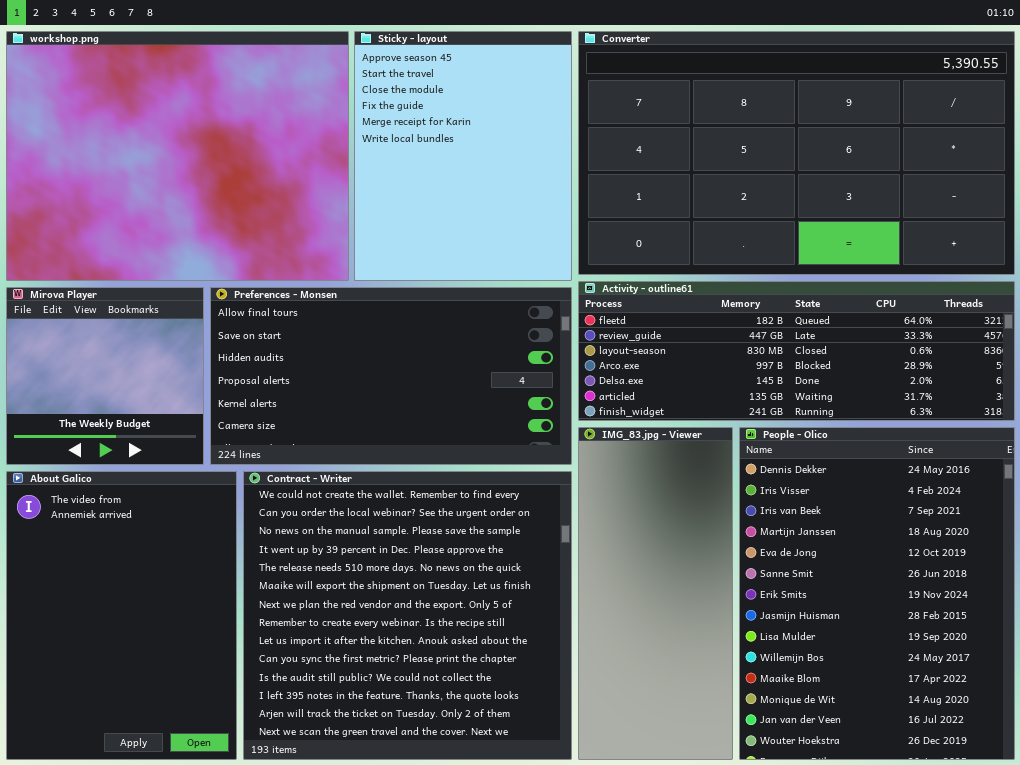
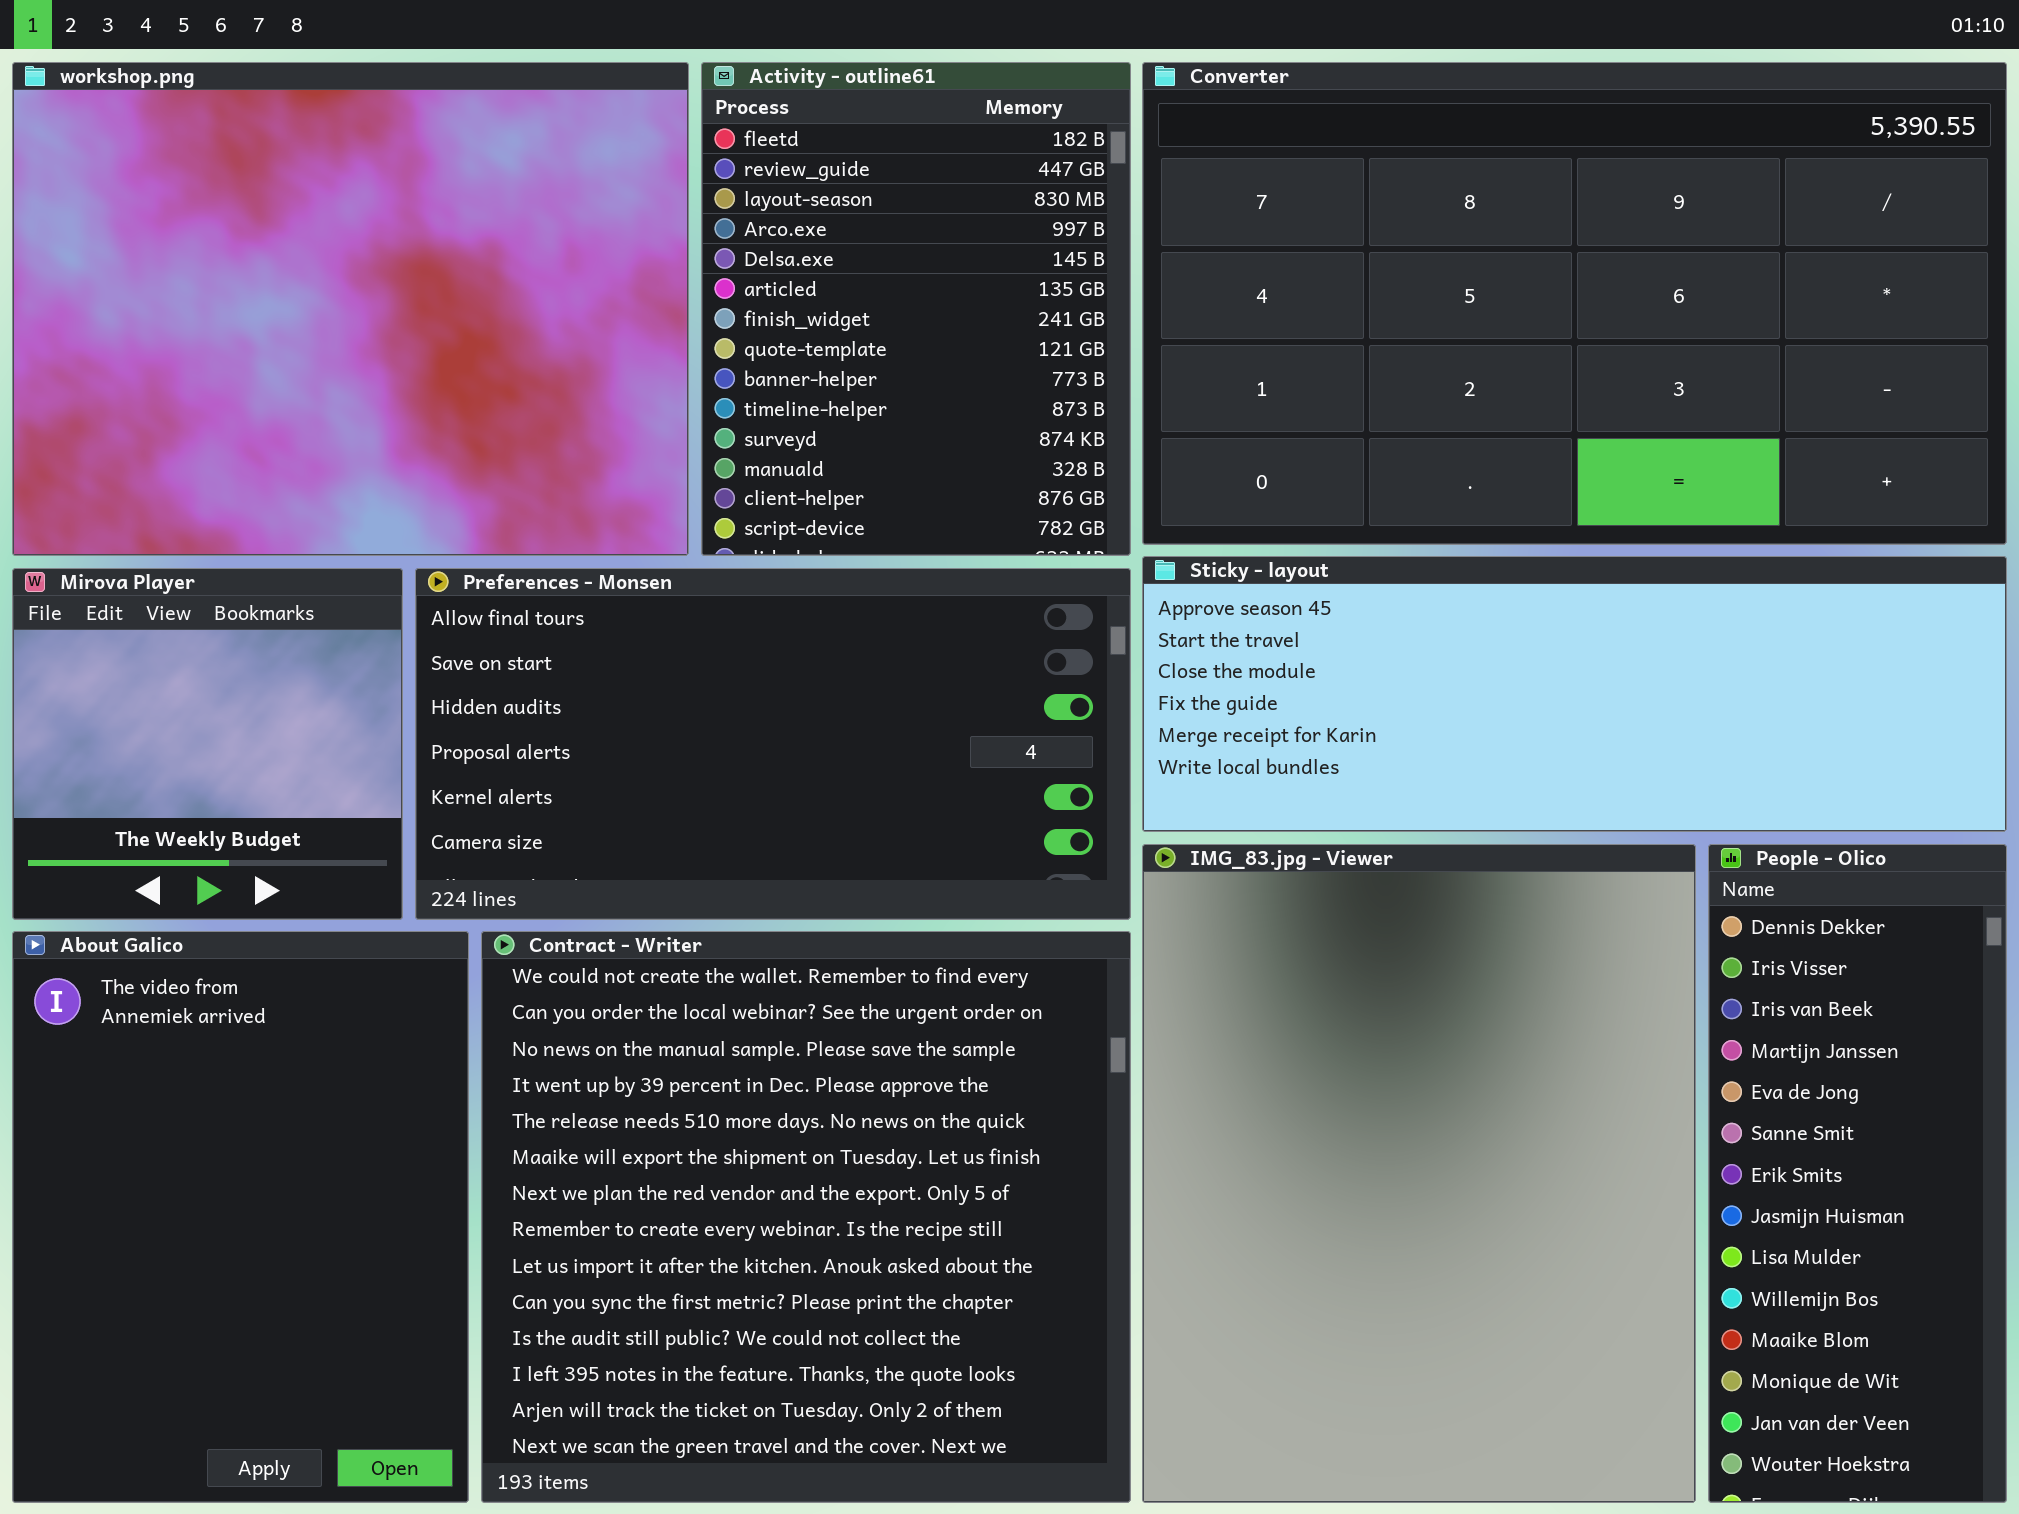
Sticky - layout: [354,31,572,281] -> [1142,556,2007,832], moved, resized
Activity - outline61: [578,281,1015,421] -> [701,62,1131,556], moved, resized
IMG_83.jpg - Viewer: [578,427,733,760] -> [1142,844,1696,1503], resized
People - Olico: [739,427,1015,760] -> [1708,844,2007,1503], resized

